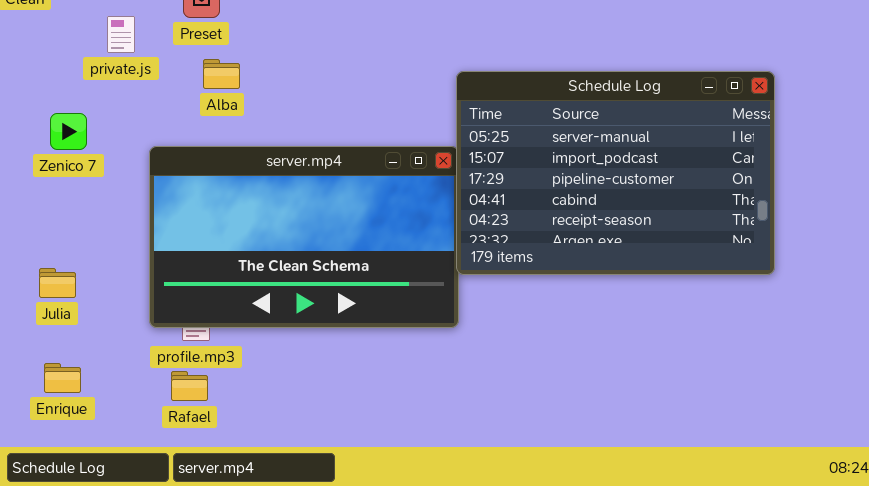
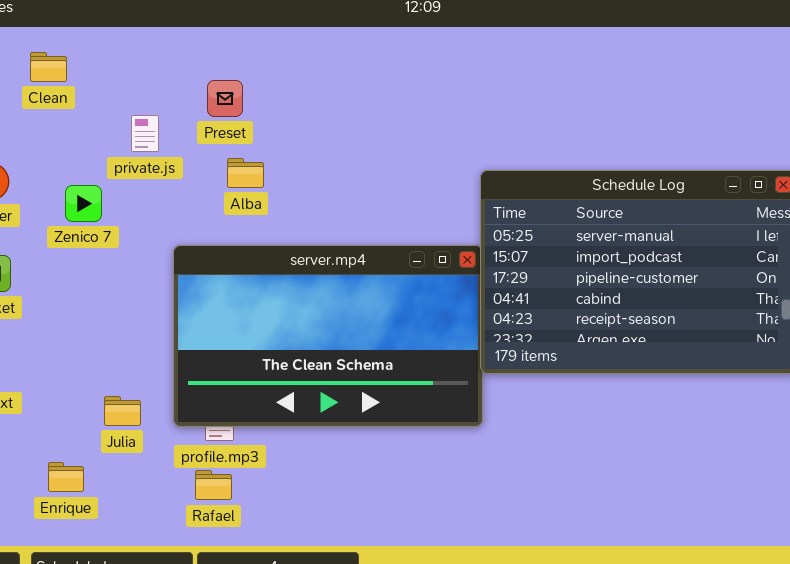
Zenico 7: [50,113,87,150] -> [65,185,102,222], moved
Julia: [39,268,76,298] -> [104,396,141,426], moved
Enrique: [44,363,81,393] -> [48,462,84,492], moved

